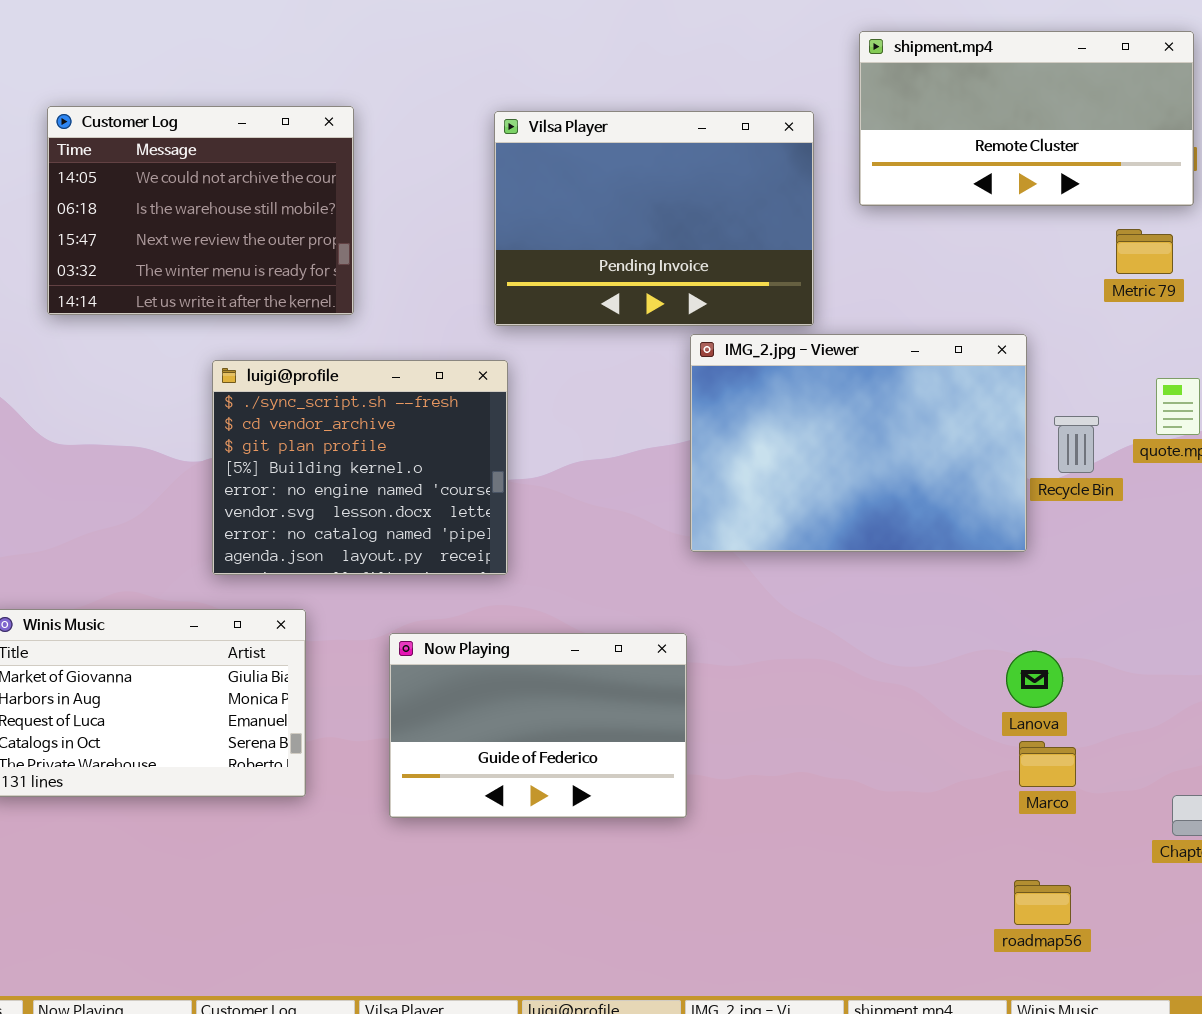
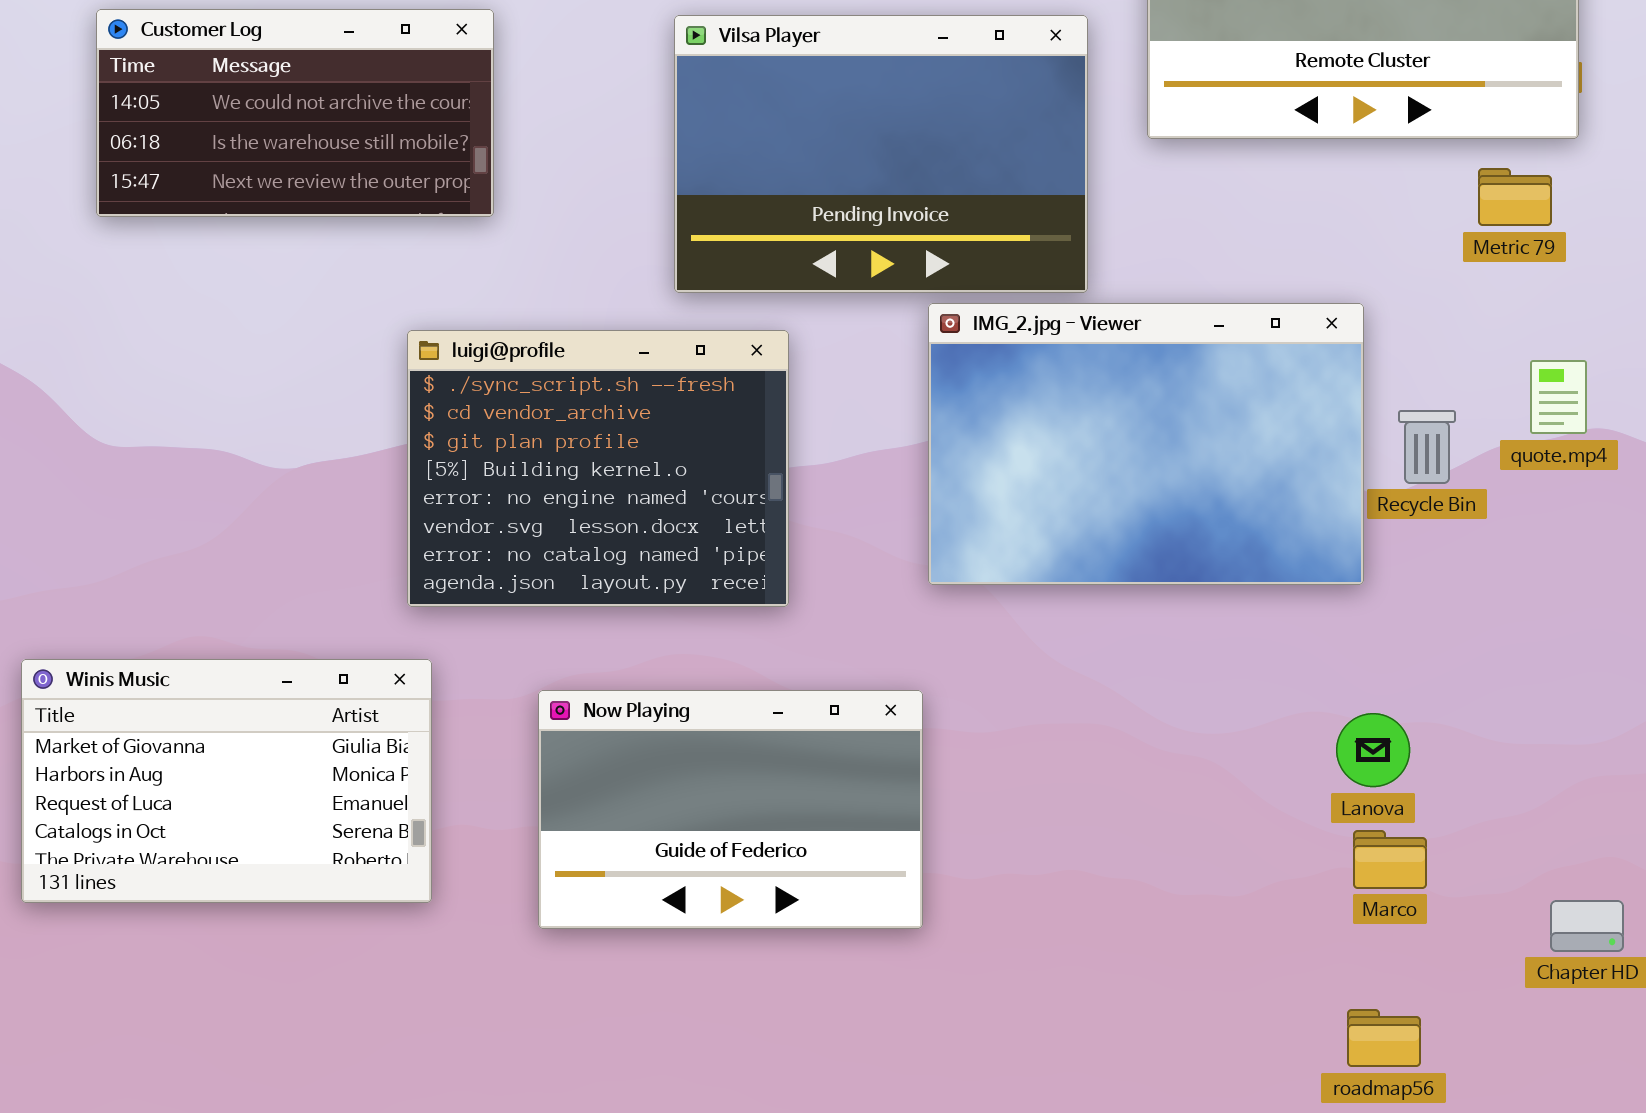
Customer Log: [47,106,354,315] -> [96,9,494,217], resized
luigi@profile: [212,360,508,575] -> [407,330,789,607], moved

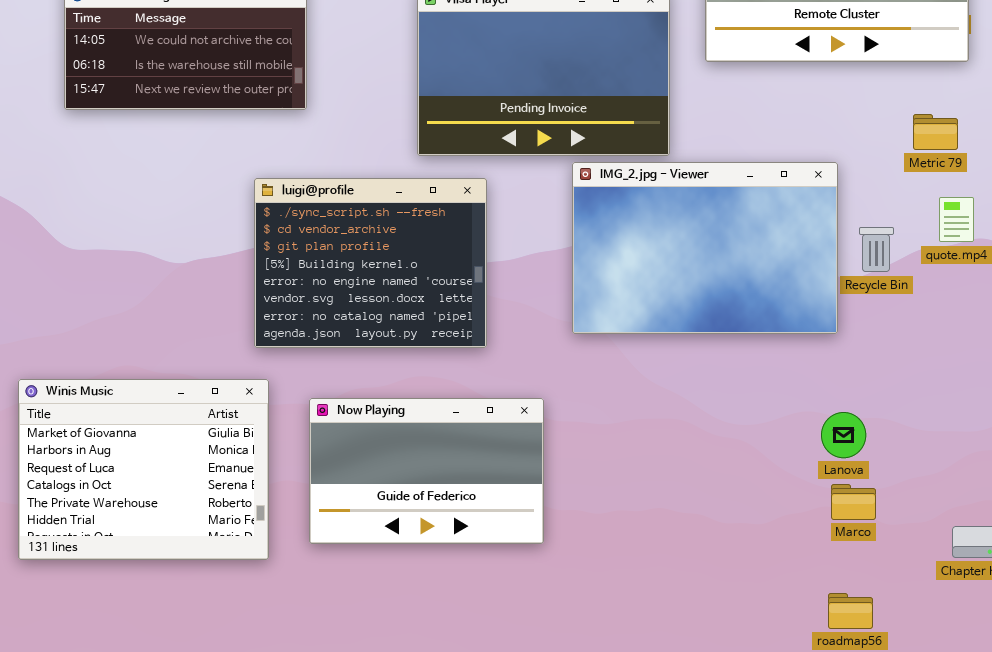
Metric 79: [1478,168,1552,226] -> [913,114,958,150], moved
Winis Music: [21,659,432,903] -> [18,379,269,560], resized
Now Playing: [538,690,923,929] -> [309,398,544,544], moved

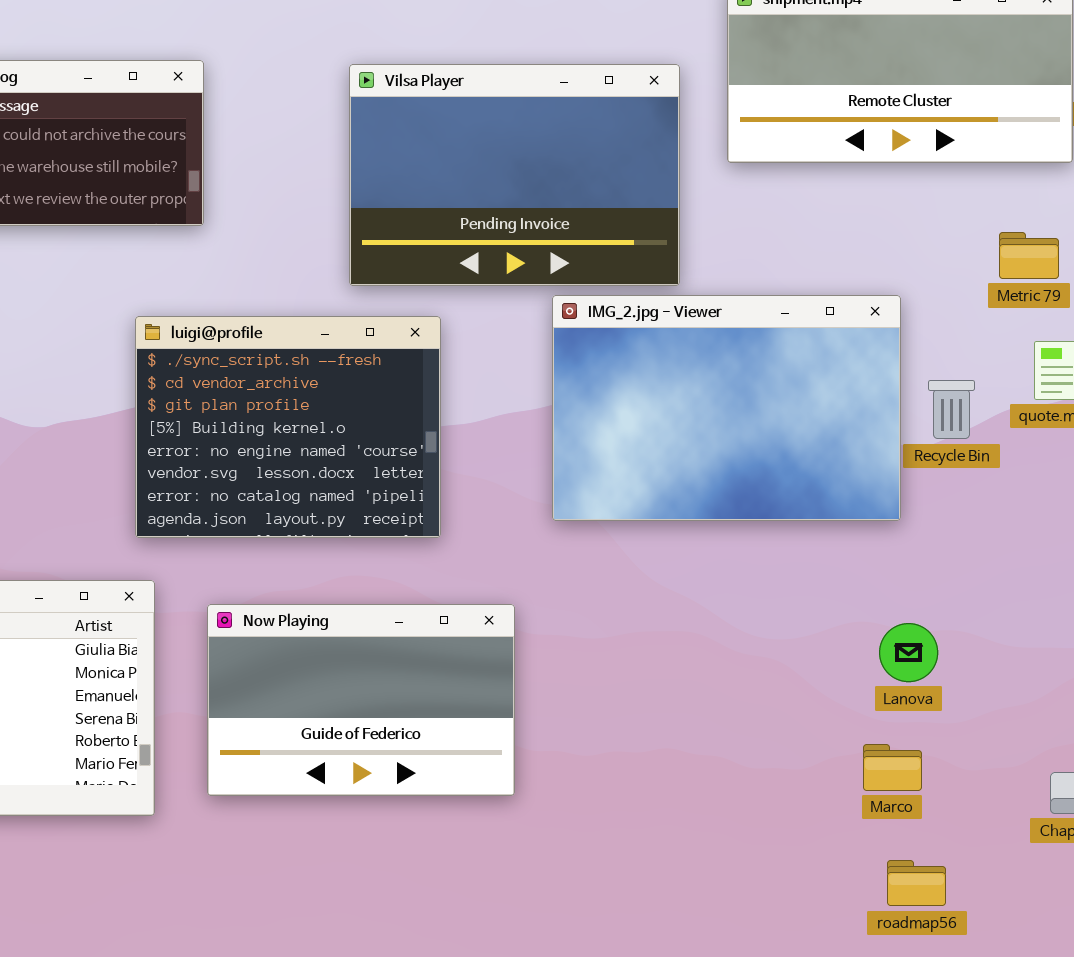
Marco: [831,484,876,520] -> [863,744,922,791], moved

